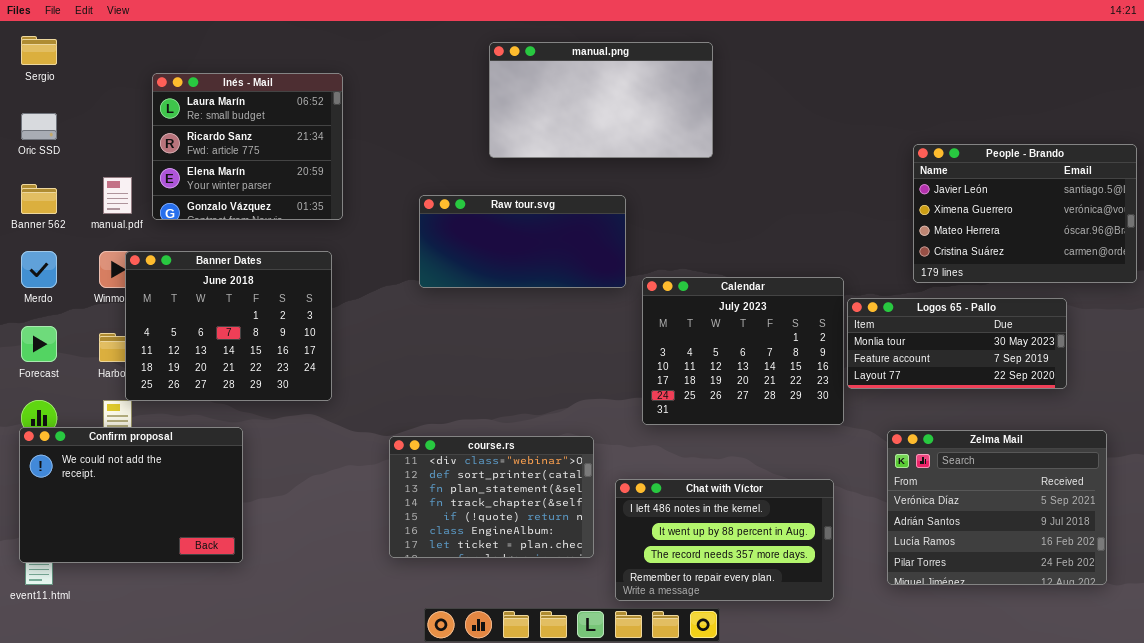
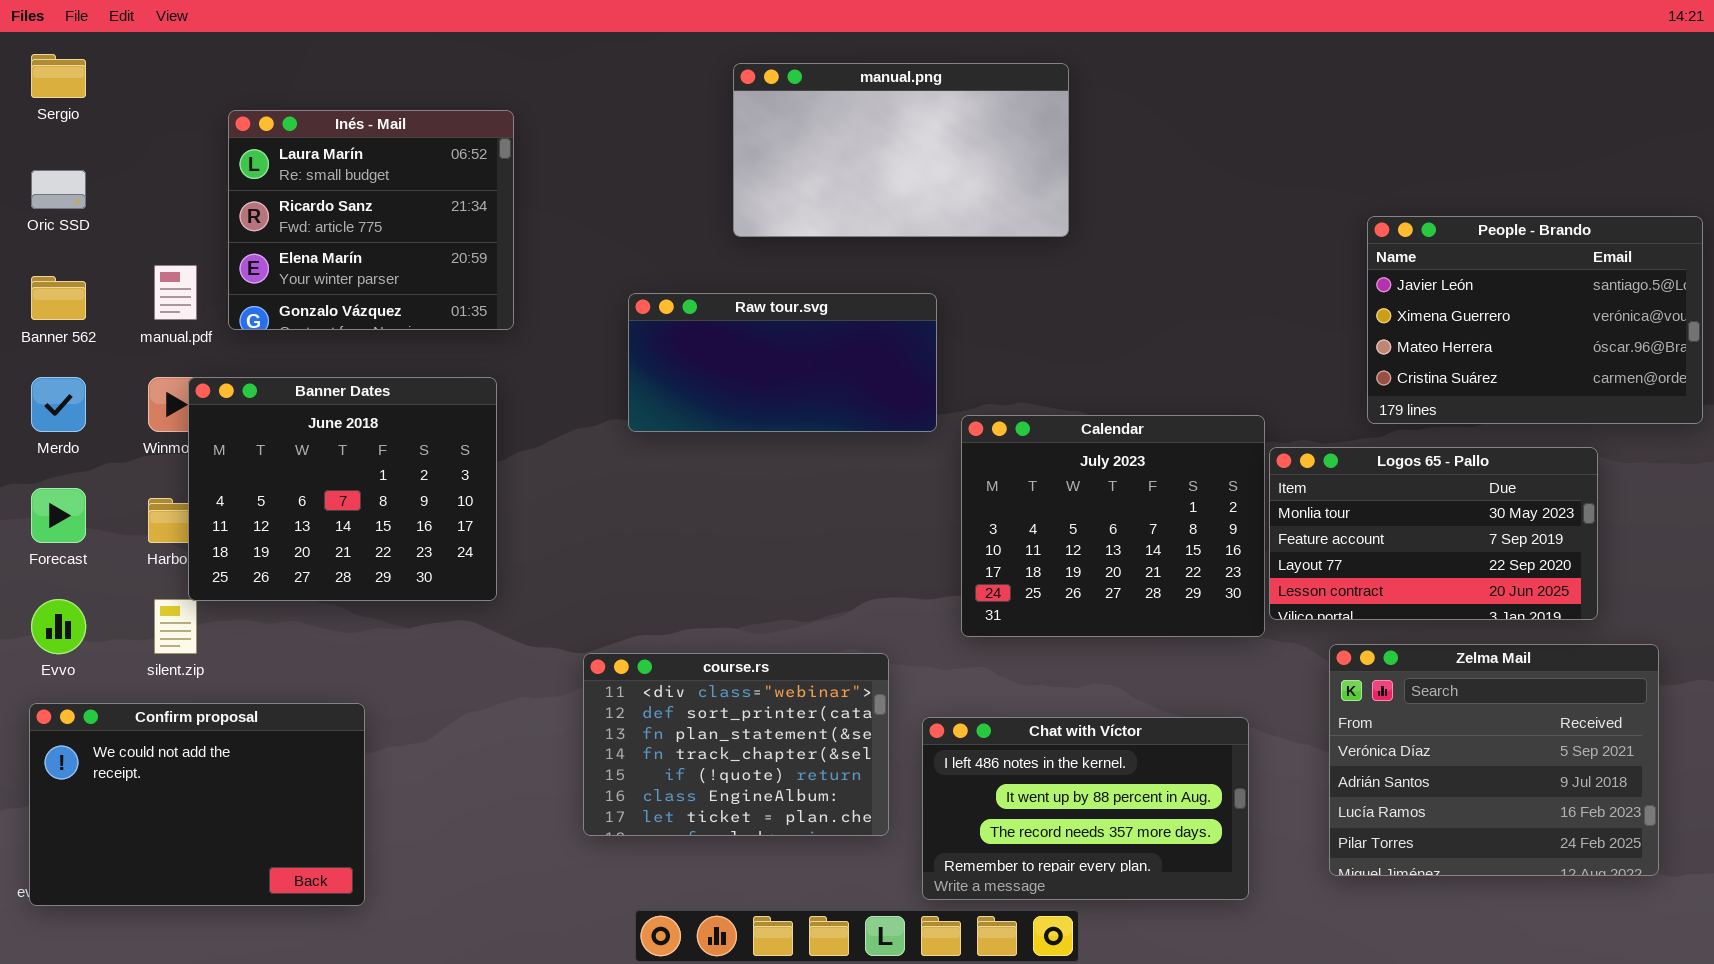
Logos 65 - Pallo: [847,298,1067,389] -> [1269,447,1598,620], resized
Confirm proposal: [19,427,243,563] -> [29,703,365,906], moved

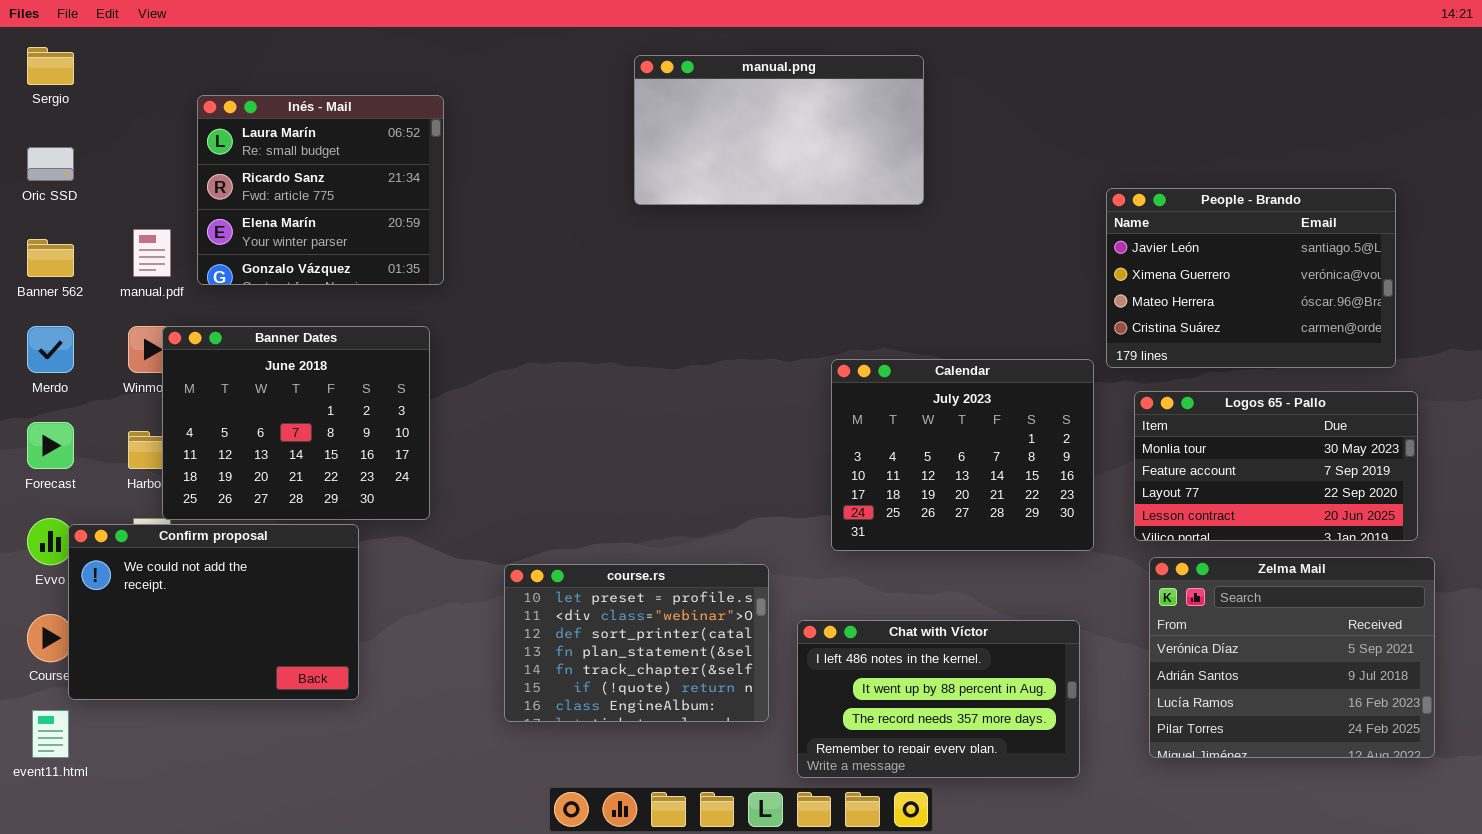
People - Brando: [1367,216,1703,424] -> [1106,188,1396,368], moved
Raw tour.svg: [628,293,937,432] -> none, closed
Logos 65 - Pallo: [1269,447,1598,620] -> [1134,391,1418,541], moved
course.rs: [583,653,889,836] -> [504,564,769,722], scrolled up 1 row
Confirm proposal: [29,703,365,906] -> [68,524,359,700], moved

